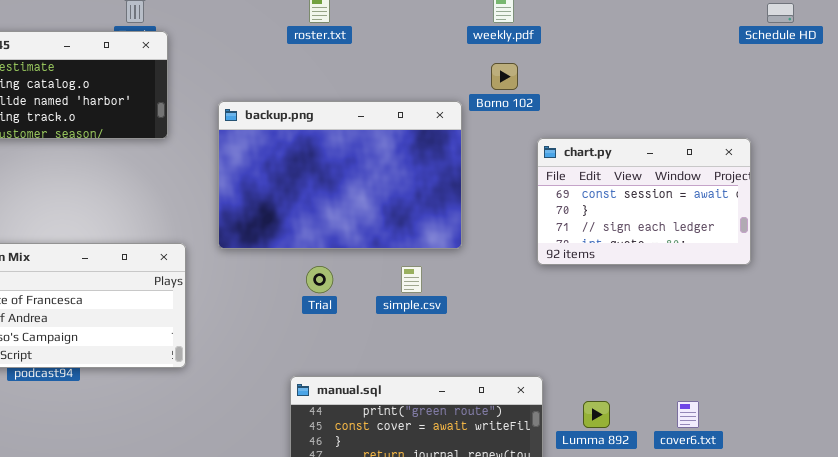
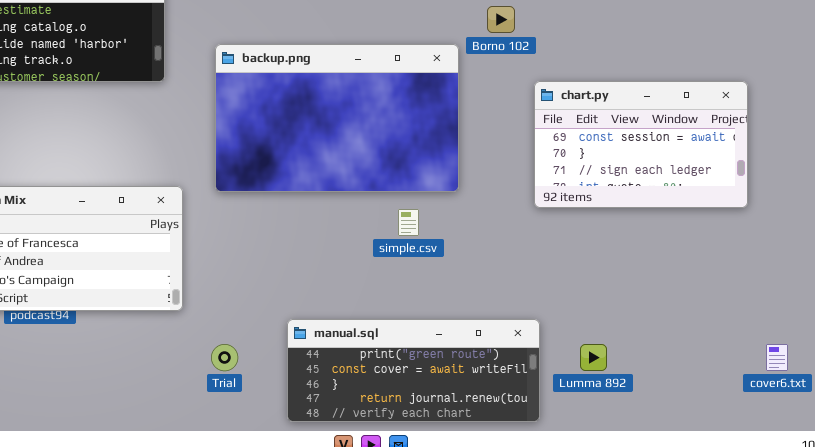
Trial: [306,266,333,293] -> [211,344,238,371], moved
cover6.txt: [677,401,699,428] -> [766,344,788,371], moved

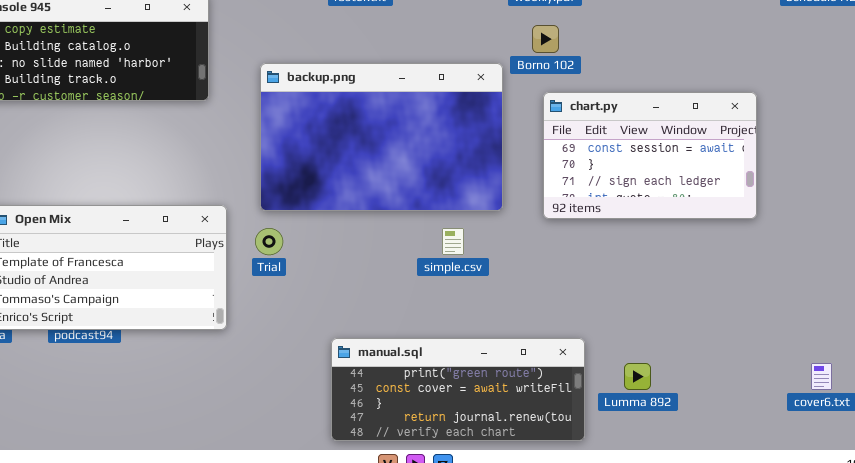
chart.py: [534,81,748,208] -> [543,92,757,219], moved
Trial: [211,344,238,371] -> [255,228,283,255], moved

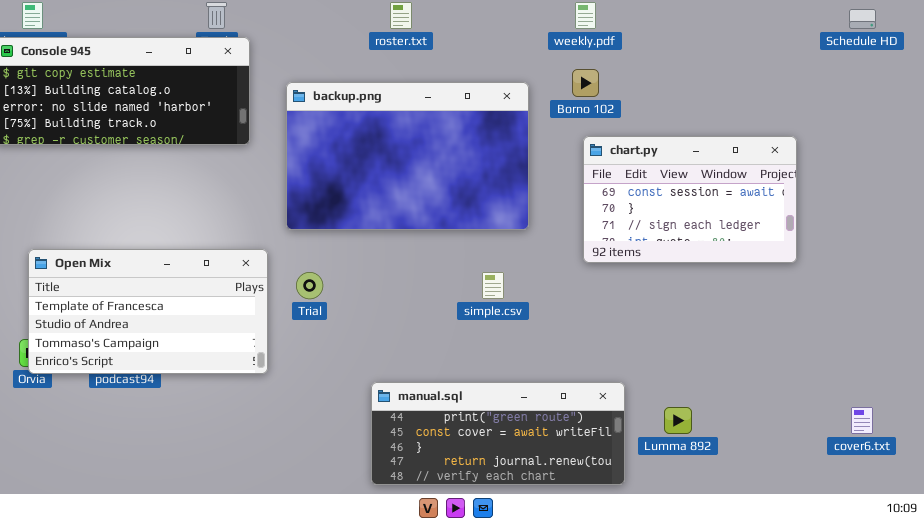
backup.png: [260,63,503,211] -> [286,82,529,230], moved

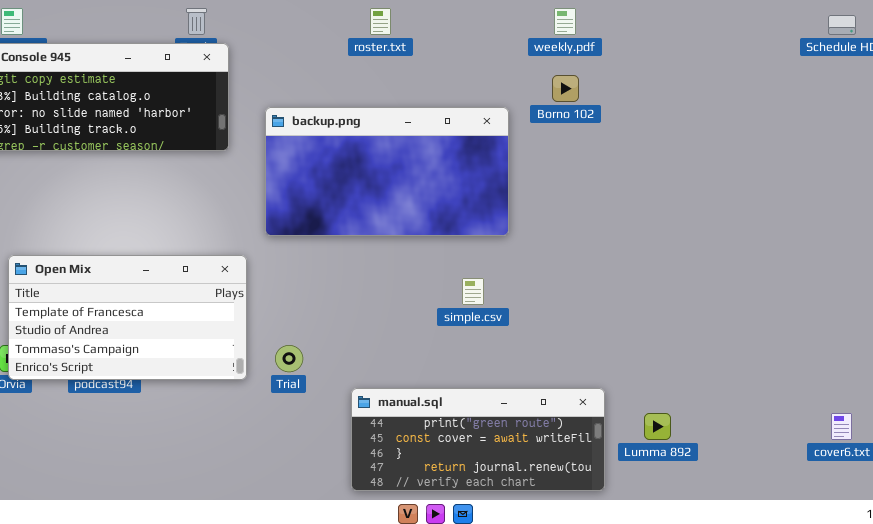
backup.png: [286,82,529,230] -> [265,107,509,236], resized
chart.py: [583,136,797,263] -> none, closed
Trial: [296,272,323,299] -> [275,345,303,372], moved

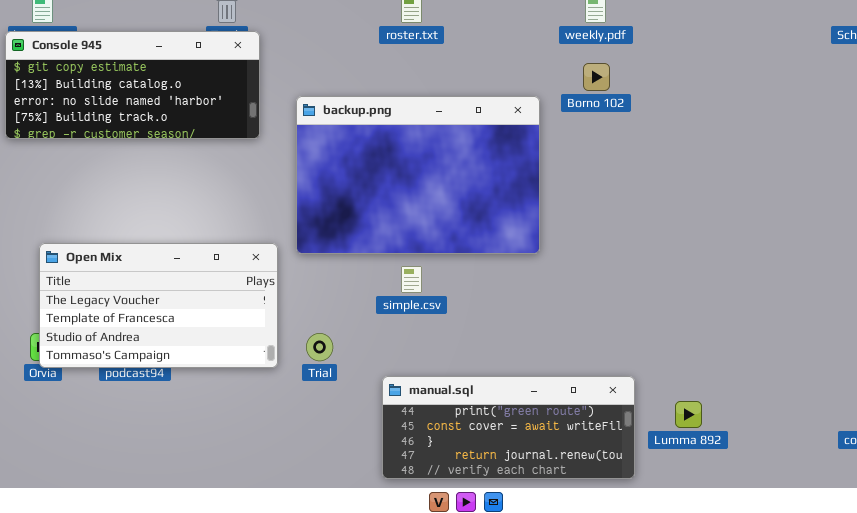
backup.png: [265,107,509,236] -> [296,96,540,254], resized
Open Mix: [8,255,247,380] -> [39,243,278,368], scrolled up 1 row
simple.csv: [462,278,484,305] -> [401,266,422,293], moved

